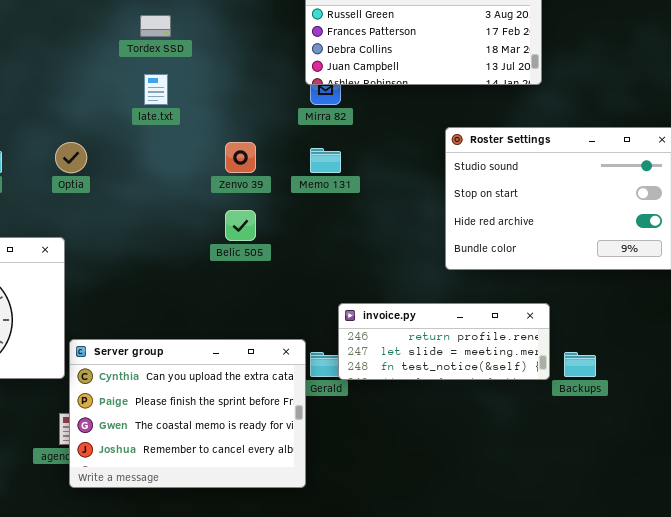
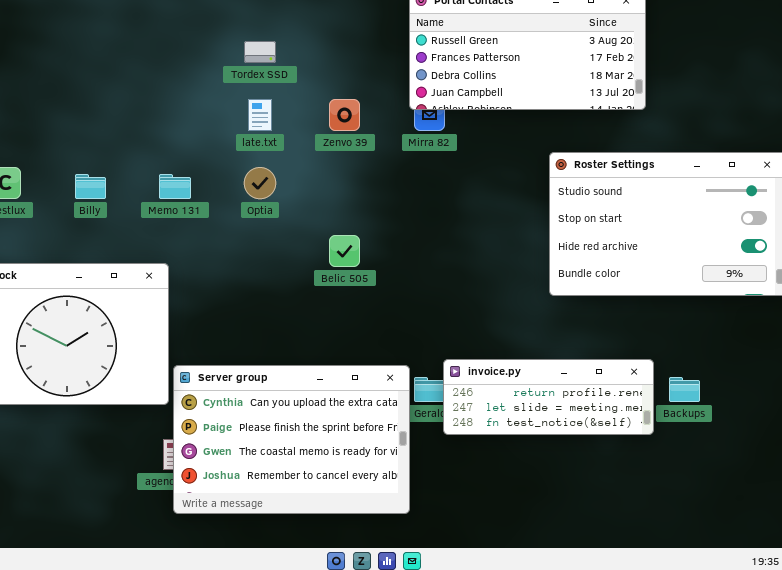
Optia: [55,142,87,173] -> [244,167,276,199], moved
Zenvo 39: [225,142,256,173] -> [329,99,360,131], moved
Memo 131: [310,148,341,173] -> [159,174,191,199], moved
invoice.py: [338,303,550,380] -> [443,359,654,435], moved

